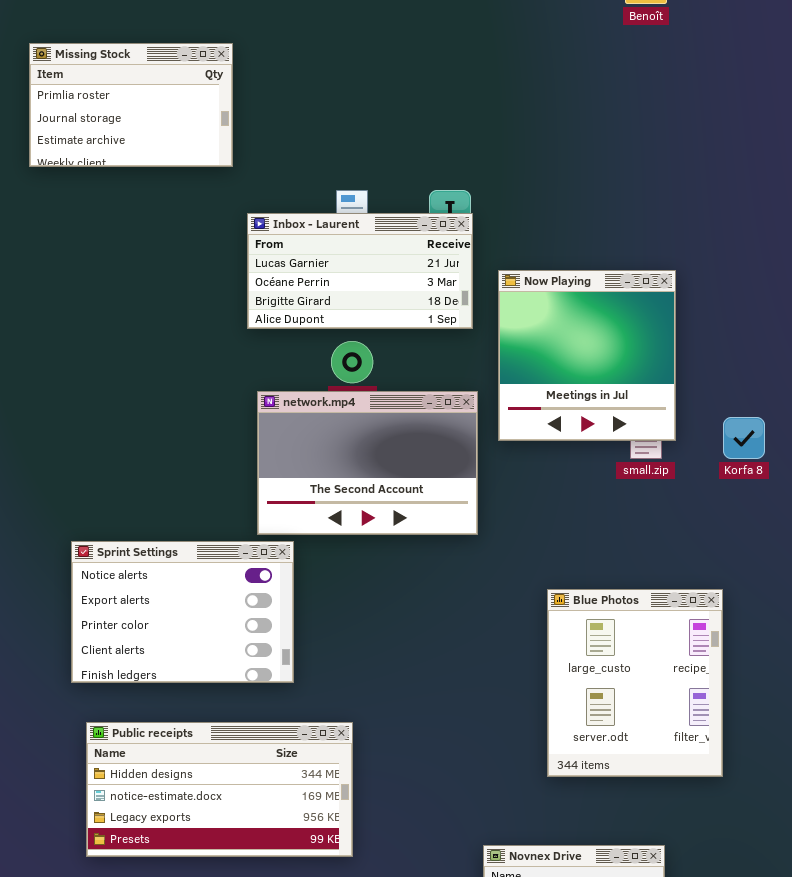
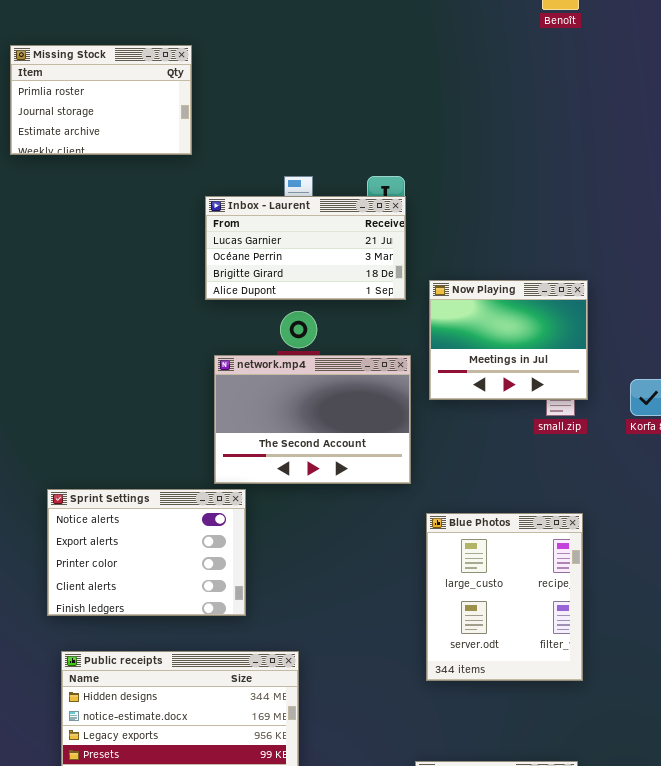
Now Playing: [498,270,676,441] -> [429,280,588,400], resized
Blue Photos: [547,589,723,777] -> [426,513,583,681], moved

